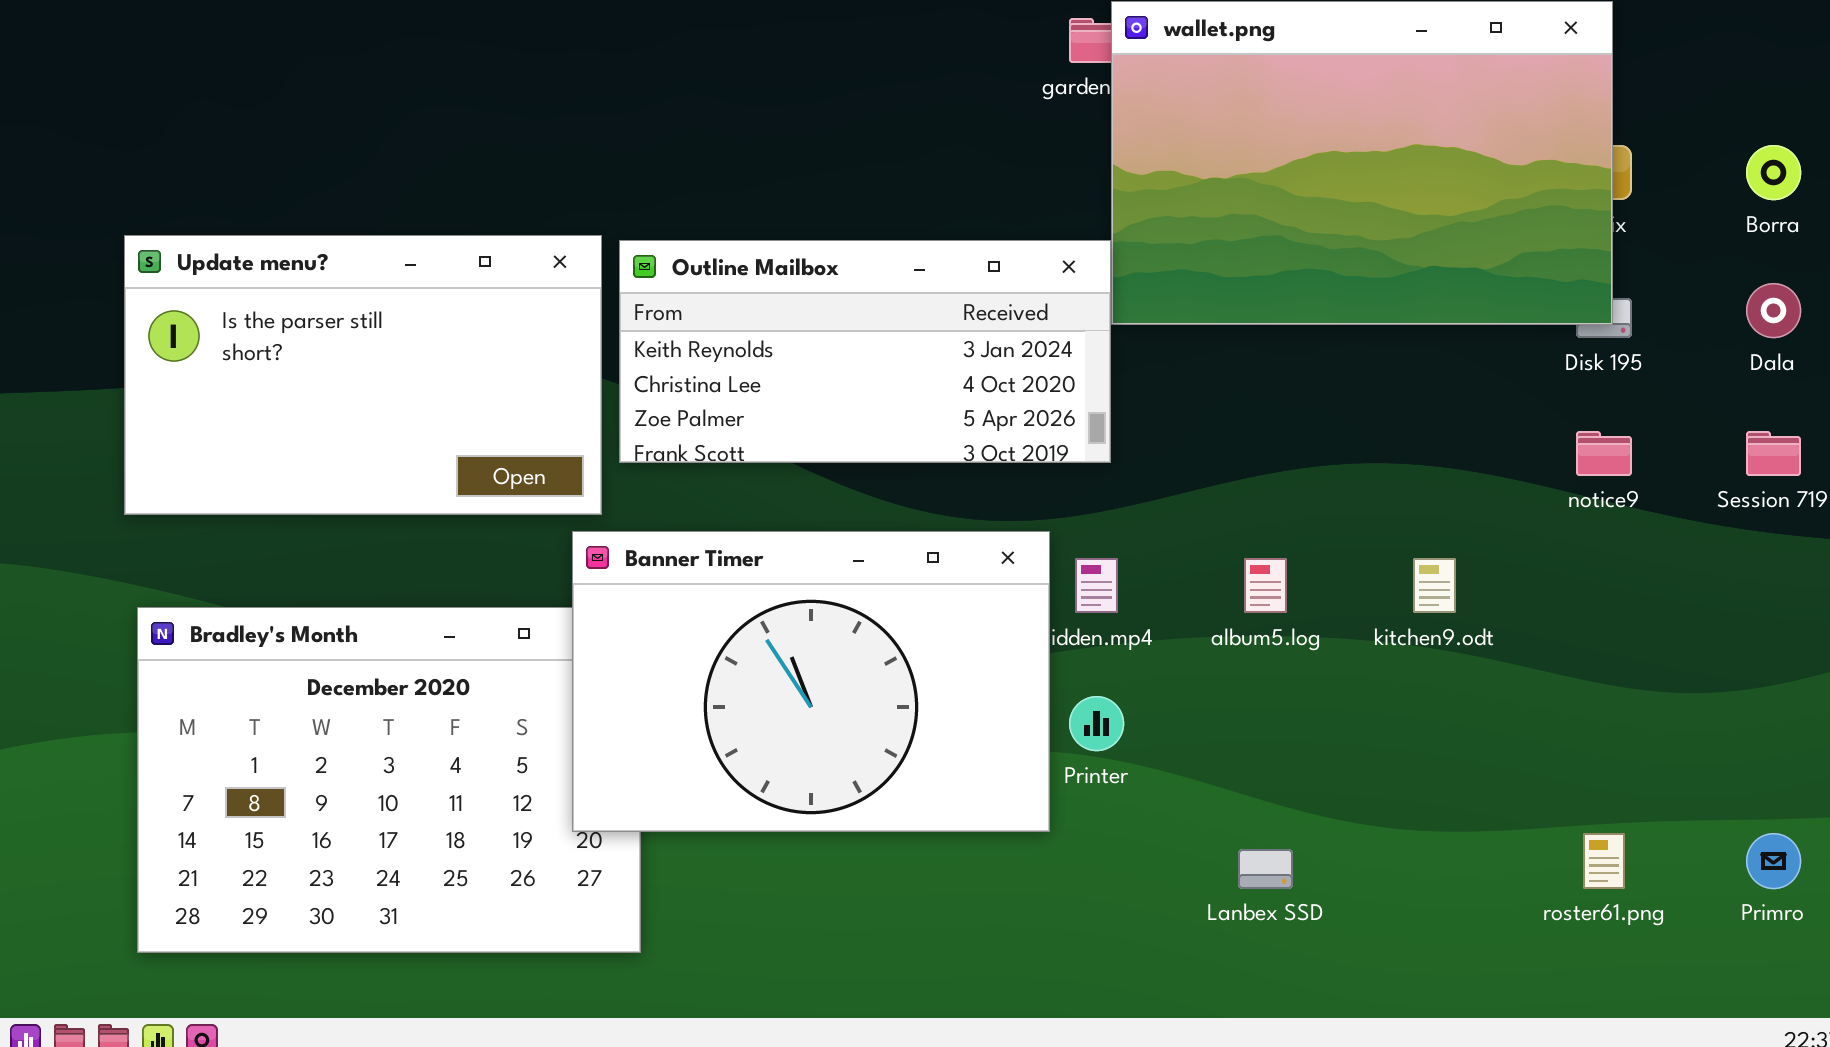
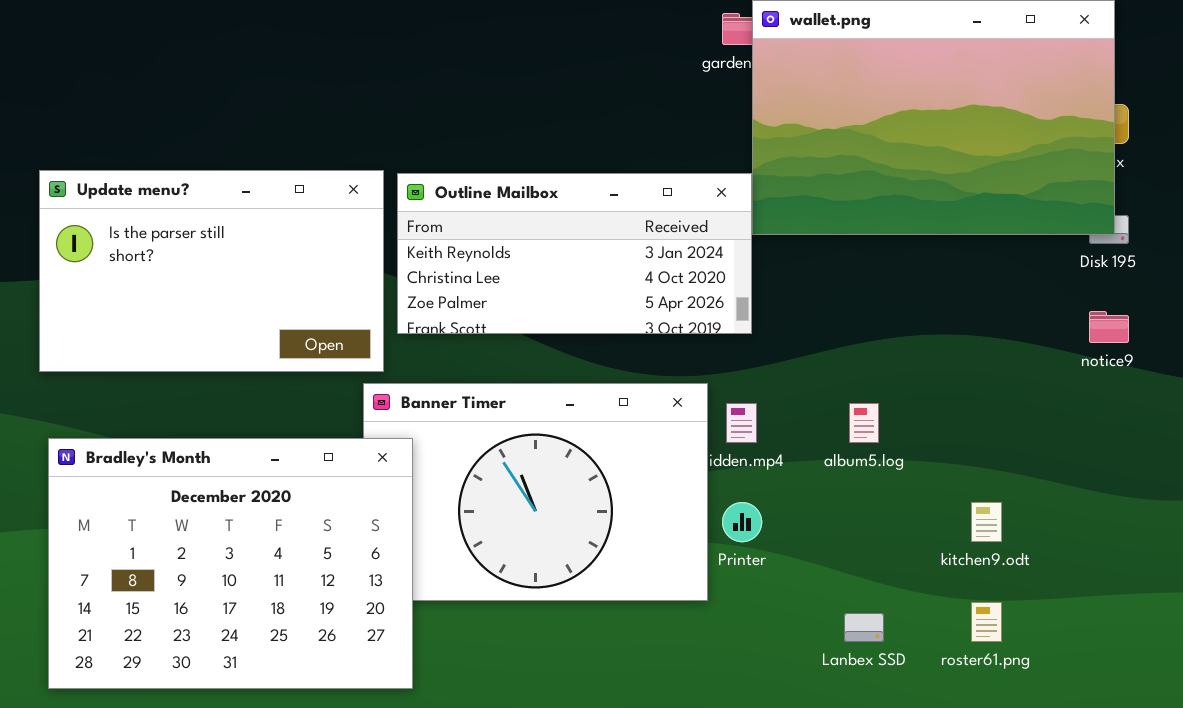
kitchen9.odt: [1413,558,1456,613] -> [971,502,1002,542], moved
Bradley's Month: [137,607,641,953] -> [48,438,413,689], raised
roster61.png: [1583,833,1625,889] -> [971,602,1002,642], moved

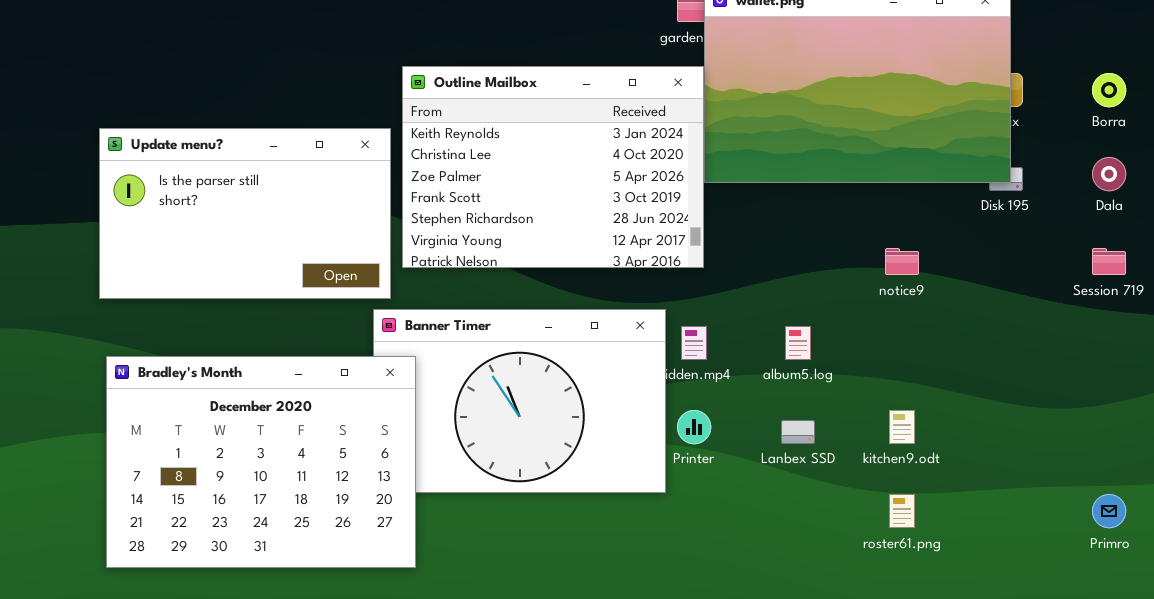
Outline Mailbox: [397,173,752,334] -> [402,66,704,268], resized
notice9: [1089,311,1129,343] -> [885,248,919,275], moved
Lanbex SSD: [844,613,884,642] -> [781,420,815,444], moved

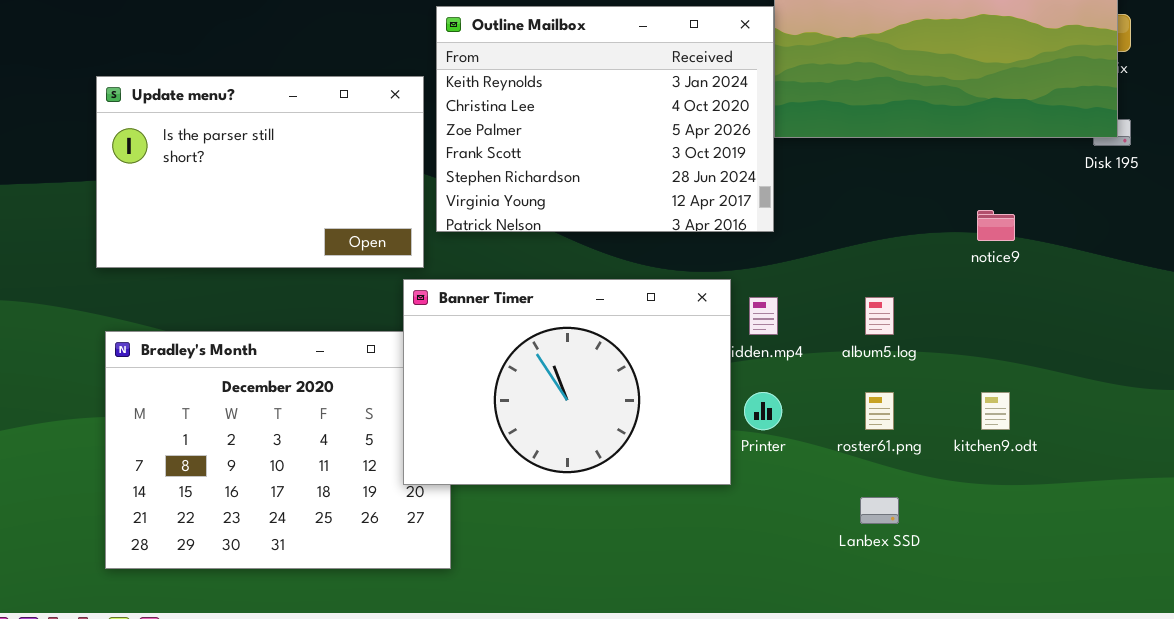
Banner Timer: [373,309,666,493] -> [403,279,731,485], raised
Lanbex SSD: [781,420,815,444] -> [860,497,899,524], moved
roster61.png: [889,494,915,528] -> [865,392,894,430], moved

